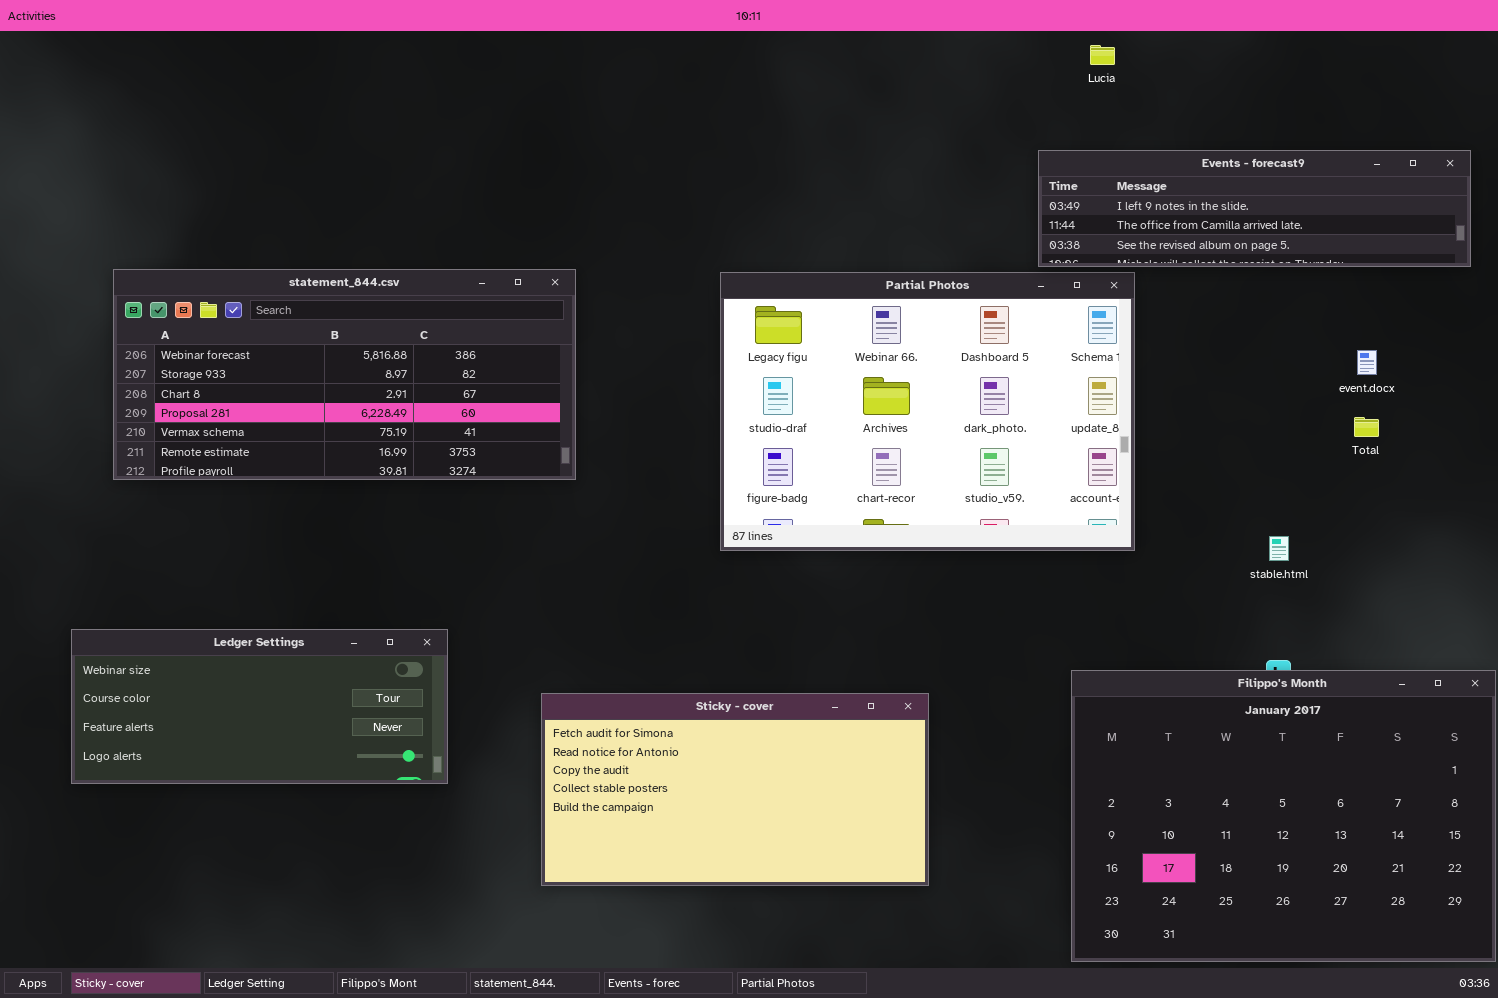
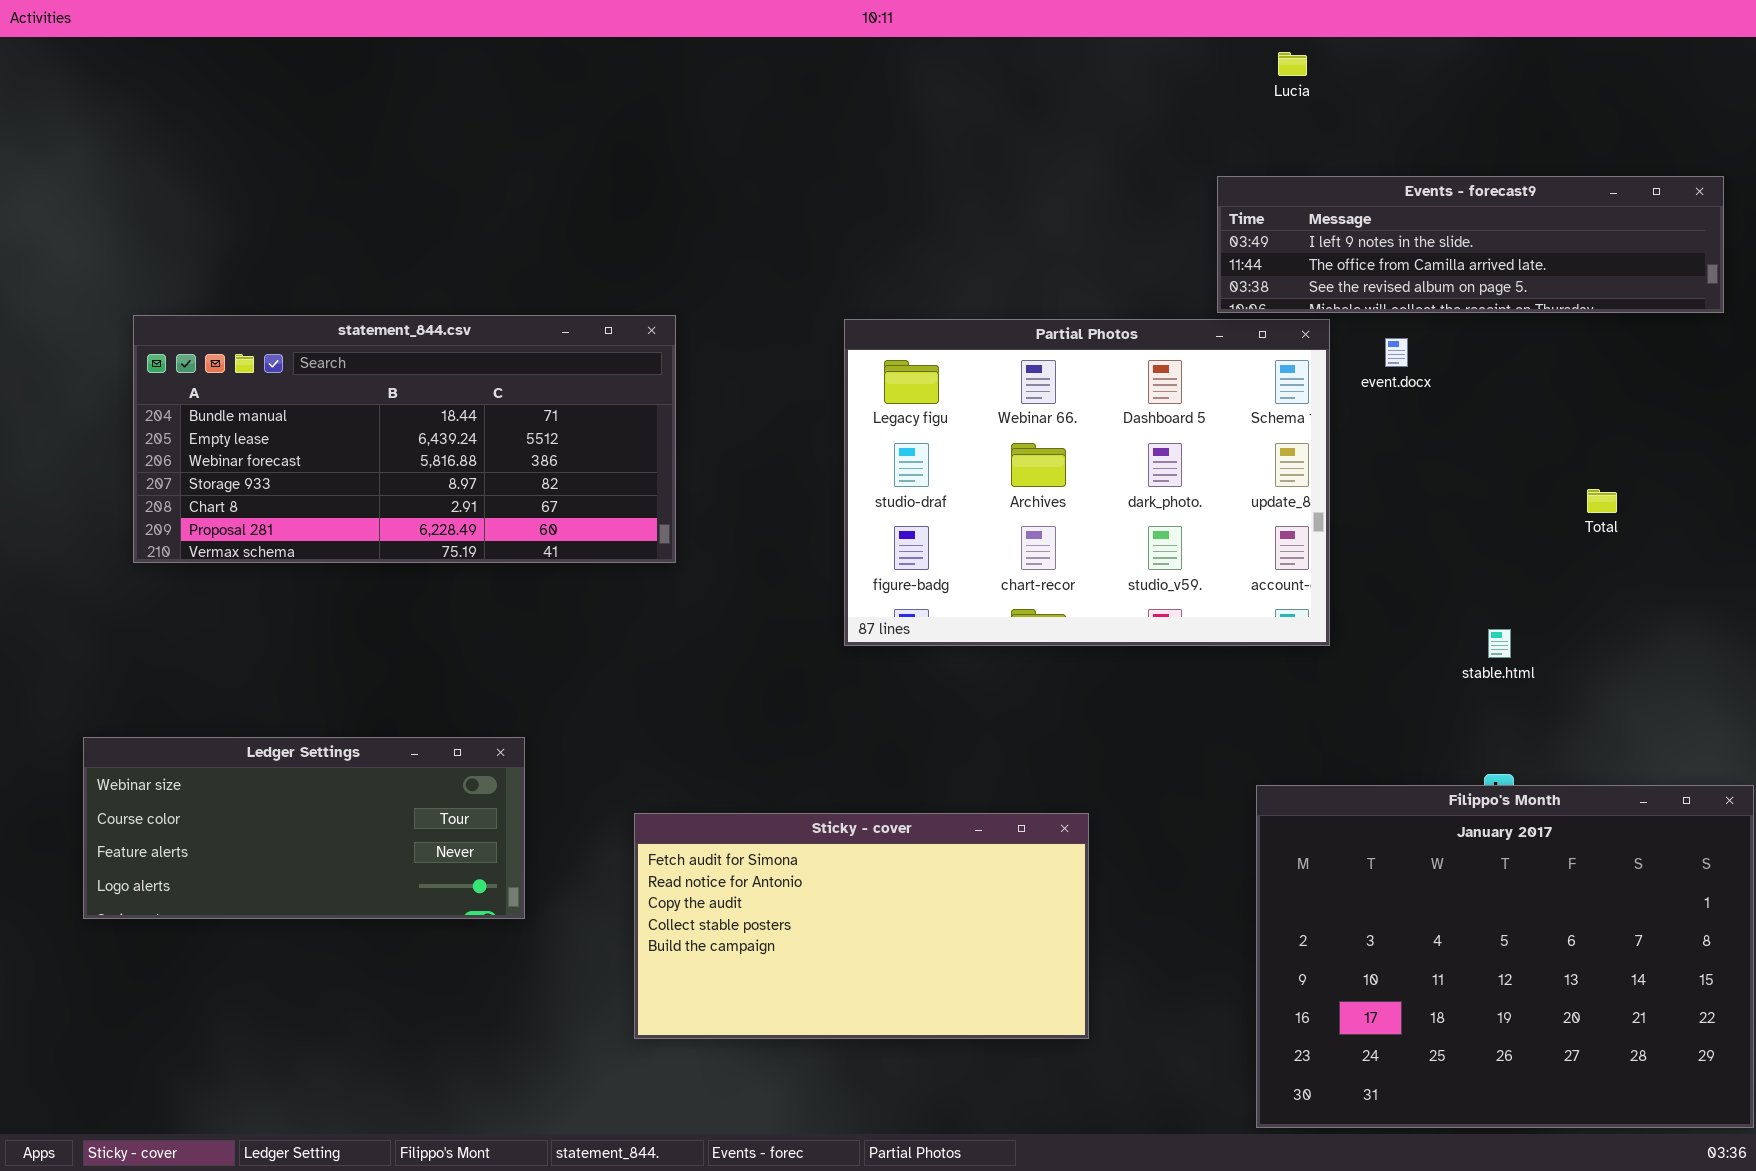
statement_844.csv: [113,269,576,480] -> [133,315,676,563], scrolled up 2 rows
event.docx: [1357,350,1377,375] -> [1385,338,1408,367], moved

